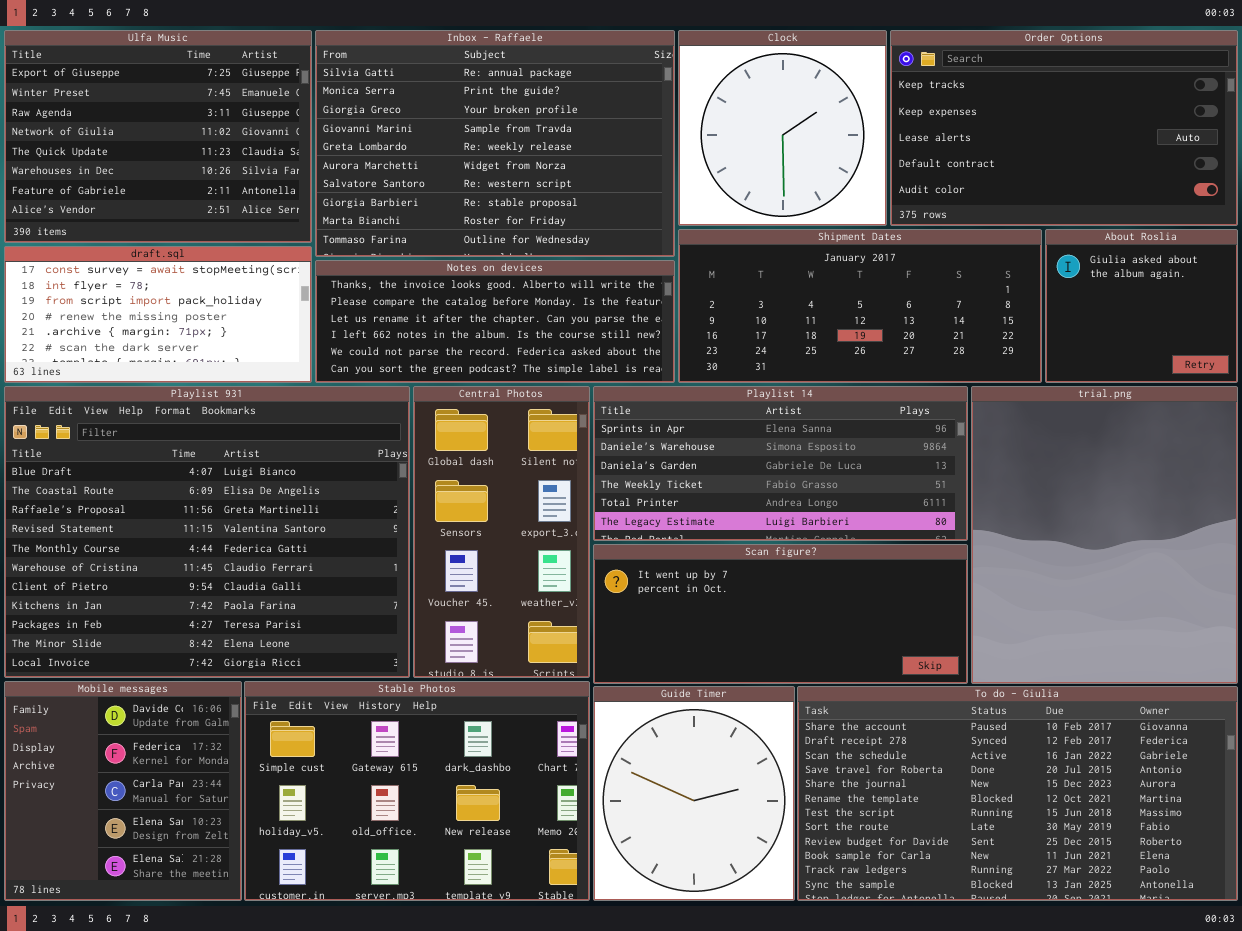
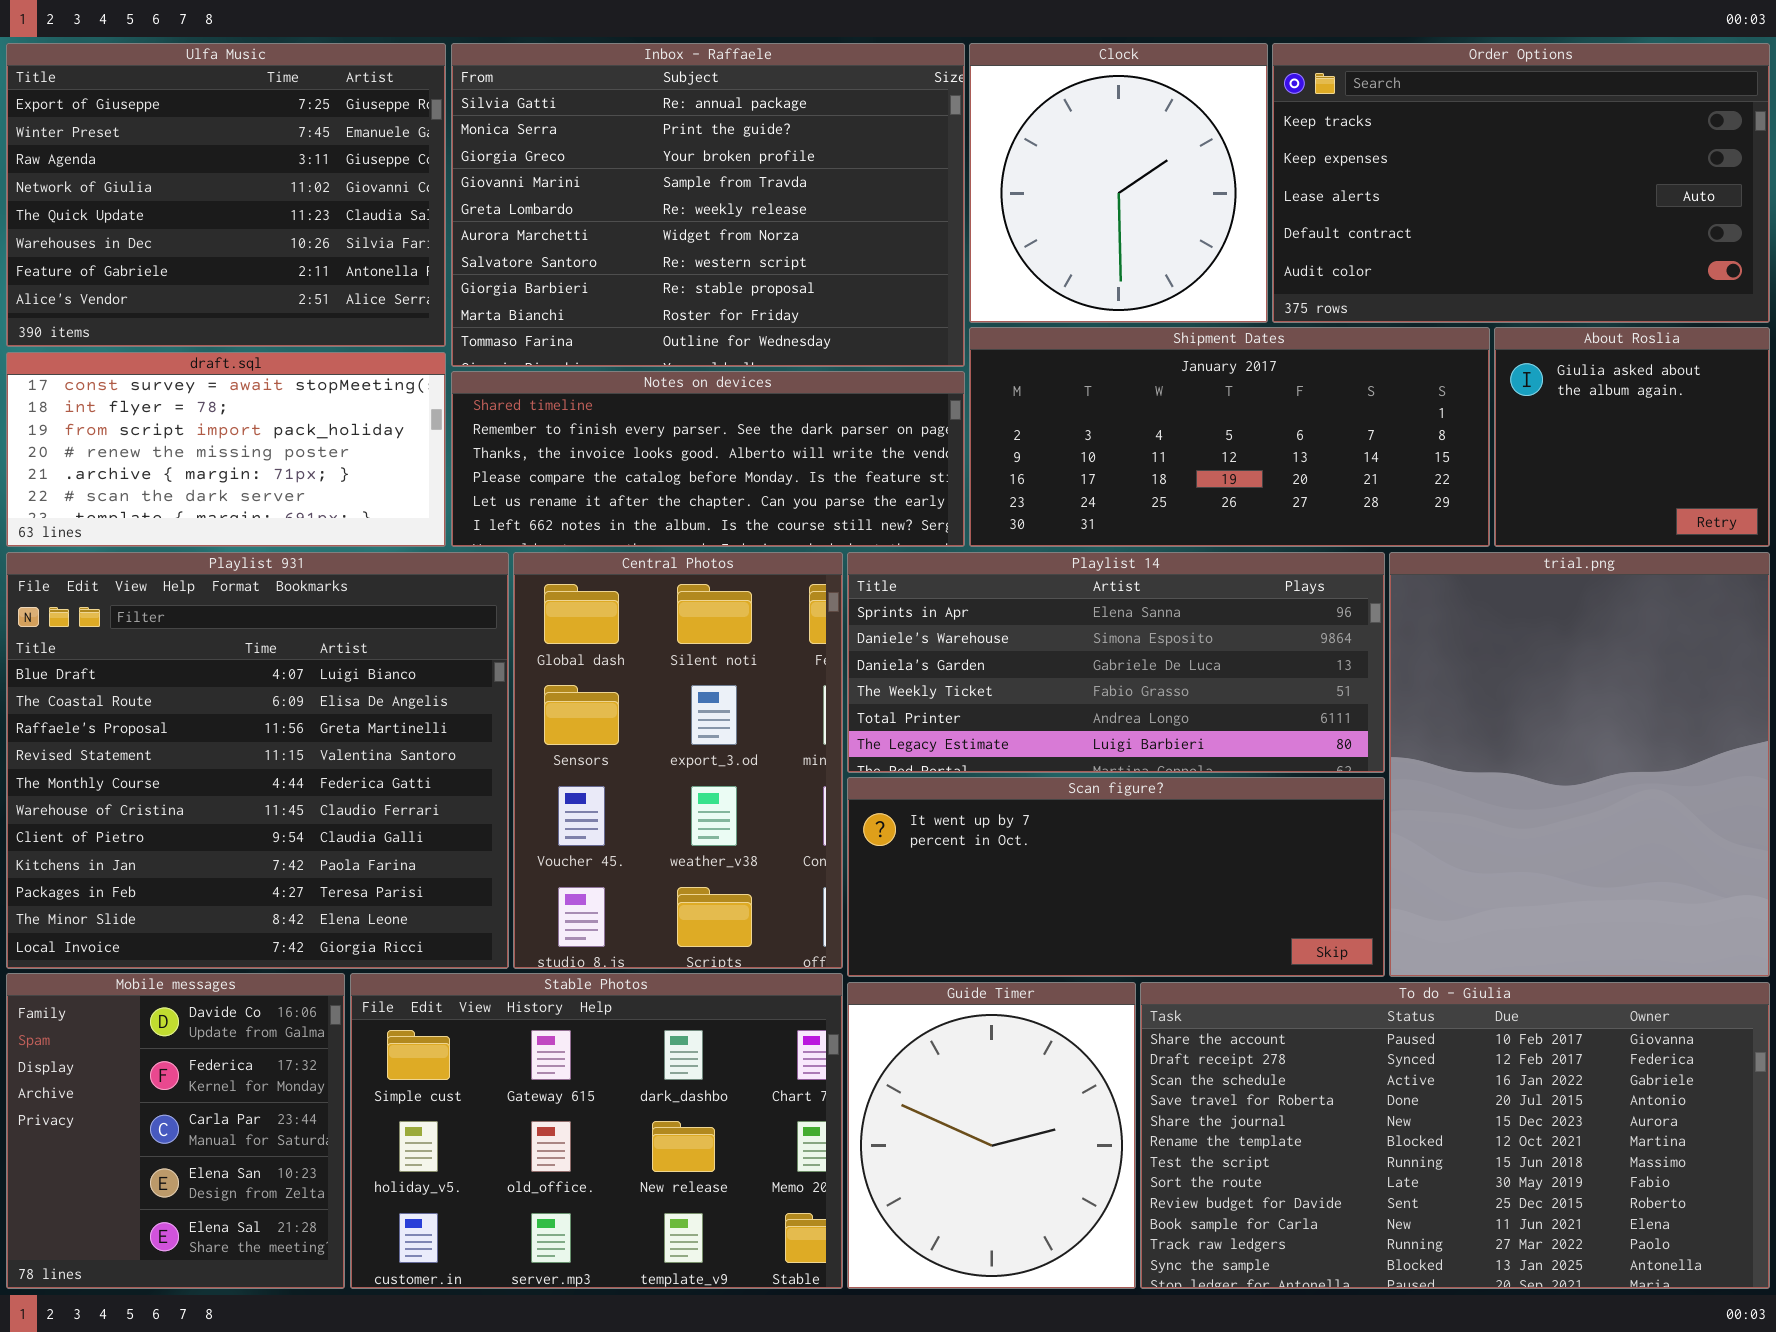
Notes on devices: [315,260,675,383] -> [451,371,965,547], scrolled up 2 rows
Playlist 931: [4,386,410,678] -> [6,552,509,969], resized
Central Photos: [413,386,590,678] -> [513,552,843,969], resized

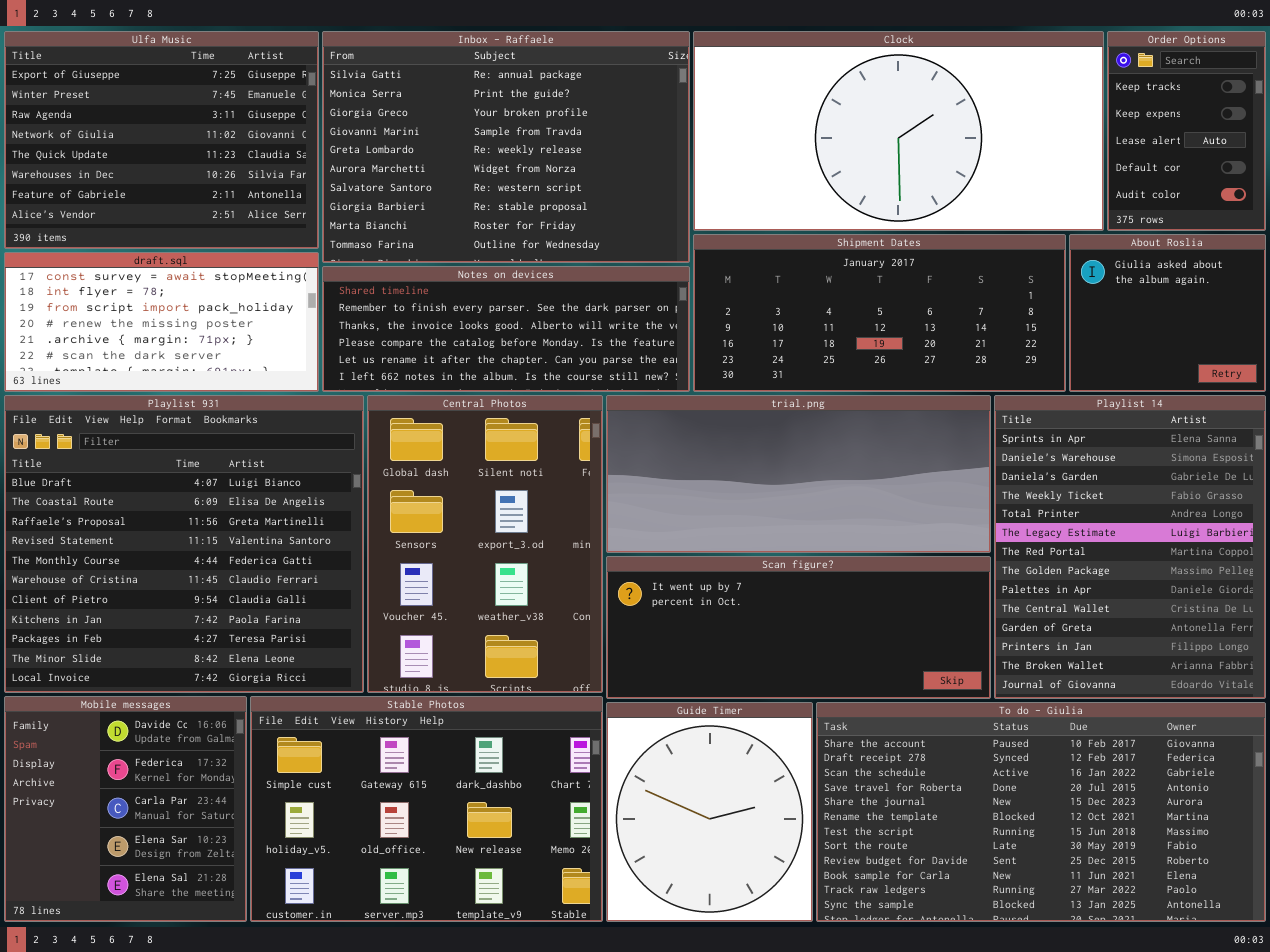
Clock: [969,43,1268,323] -> [693,31,1104,231], resized
Order Options: [1272,43,1770,323] -> [1107,31,1266,231], resized
Playlist 14: [847,552,1385,773] -> [994,395,1266,699], moved, resized
trial.png: [1389,552,1770,977] -> [606,395,991,553], moved, resized

